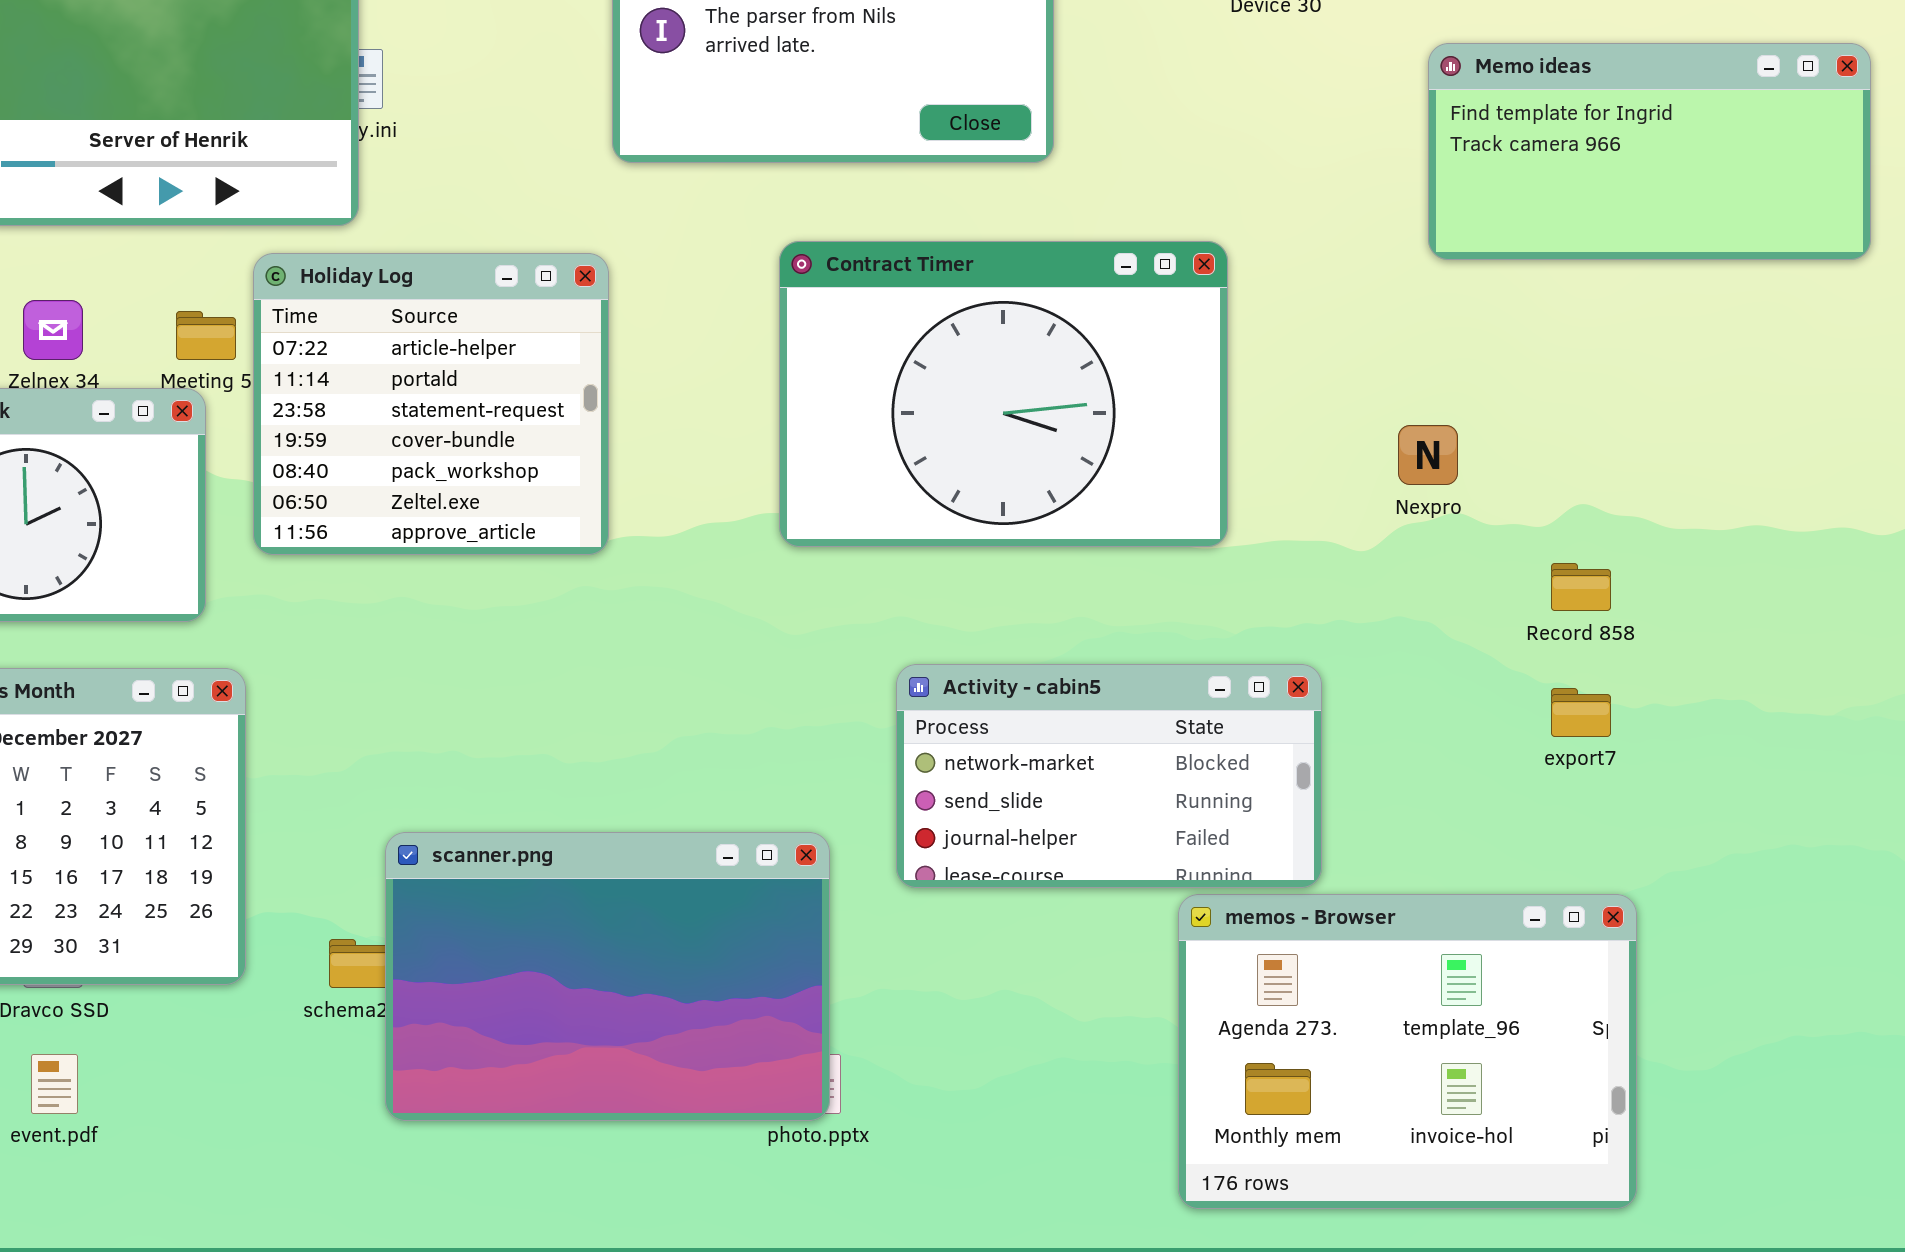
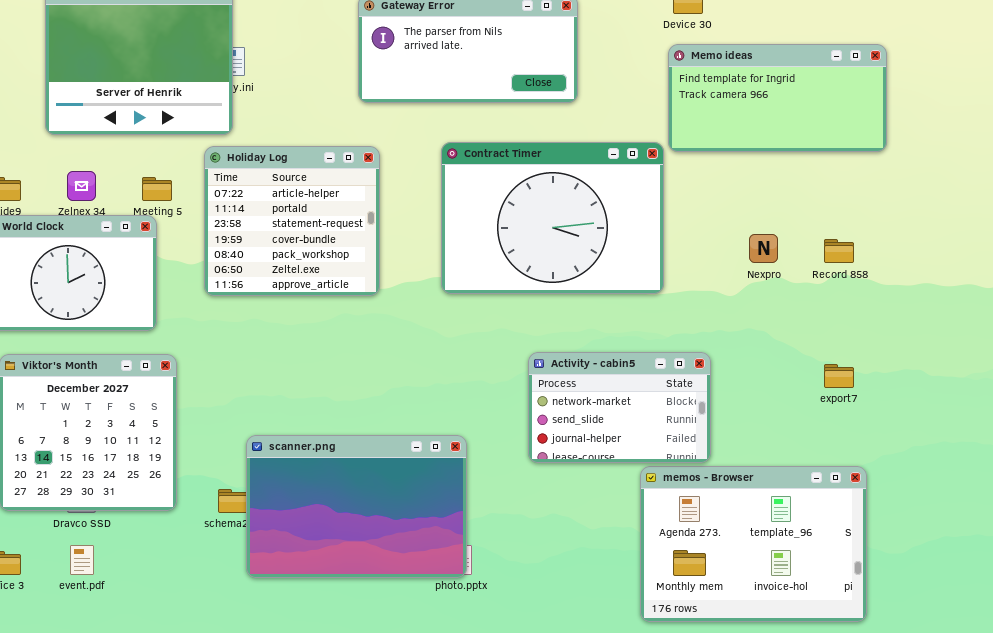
Memo ideas: [1428,43,1871,260] -> [668,44,887,152], moved
Holiday Log: [253,253,609,555] -> [204,146,380,296], moved
Record 858: [1551,563,1611,611] -> [824,239,854,263], moved
Activity - cabin5: [896,664,1322,888] -> [528,352,711,463], resized

